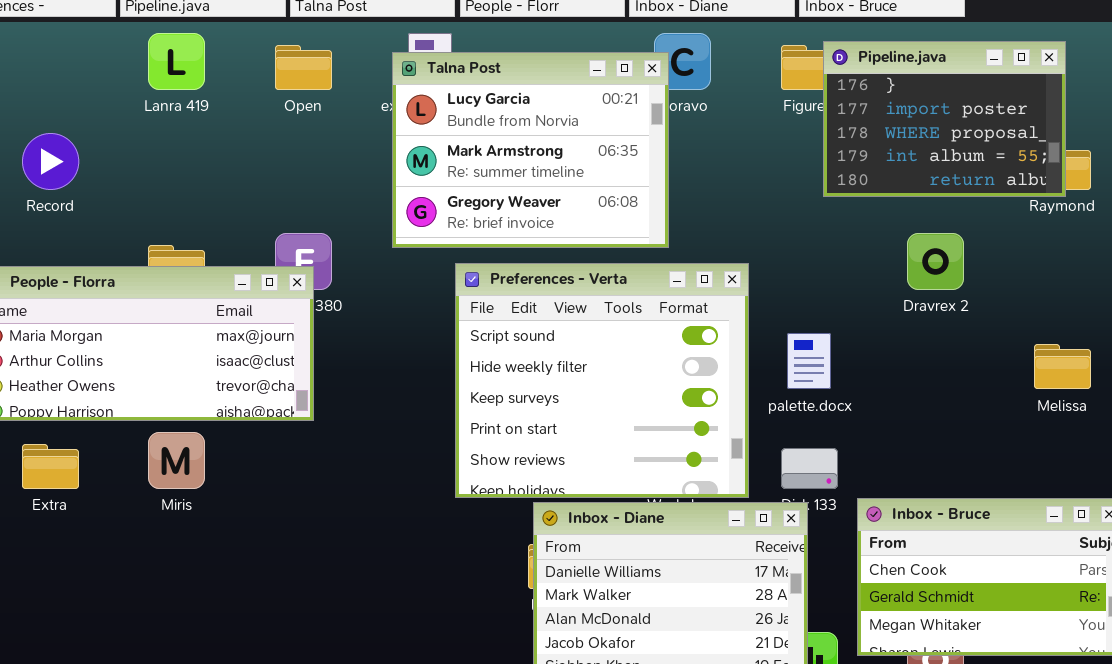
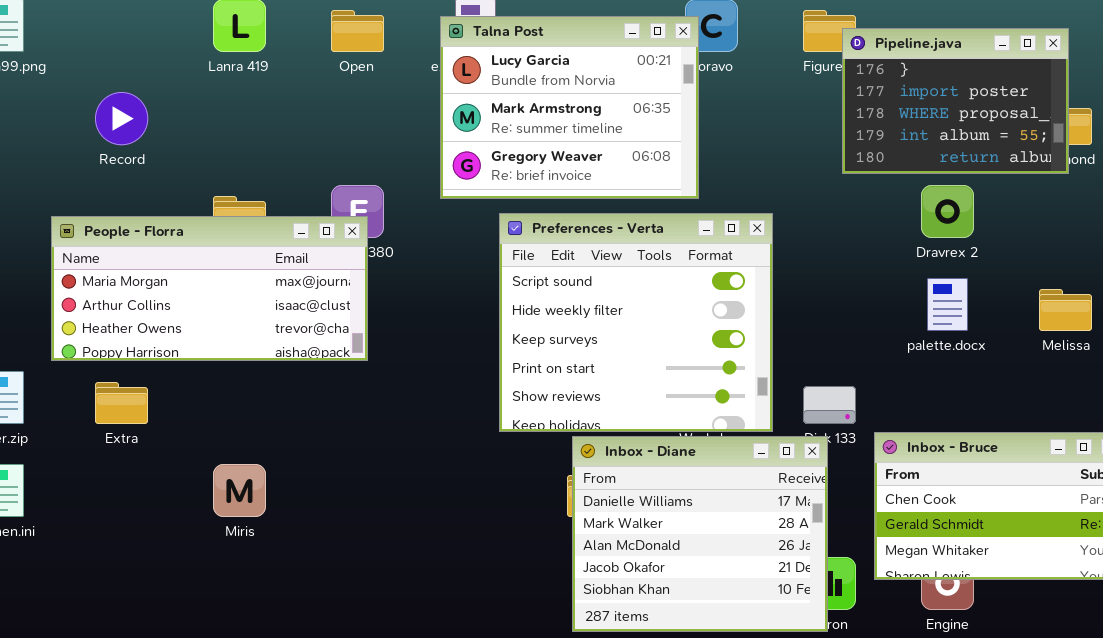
Pipeline.java: [823,41,1066,197] -> [842,28,1069,174], moved
palette.docx: [787,333,831,389] -> [927,278,968,331], moved
Miris: [148,432,205,489] -> [213,464,266,517], moved

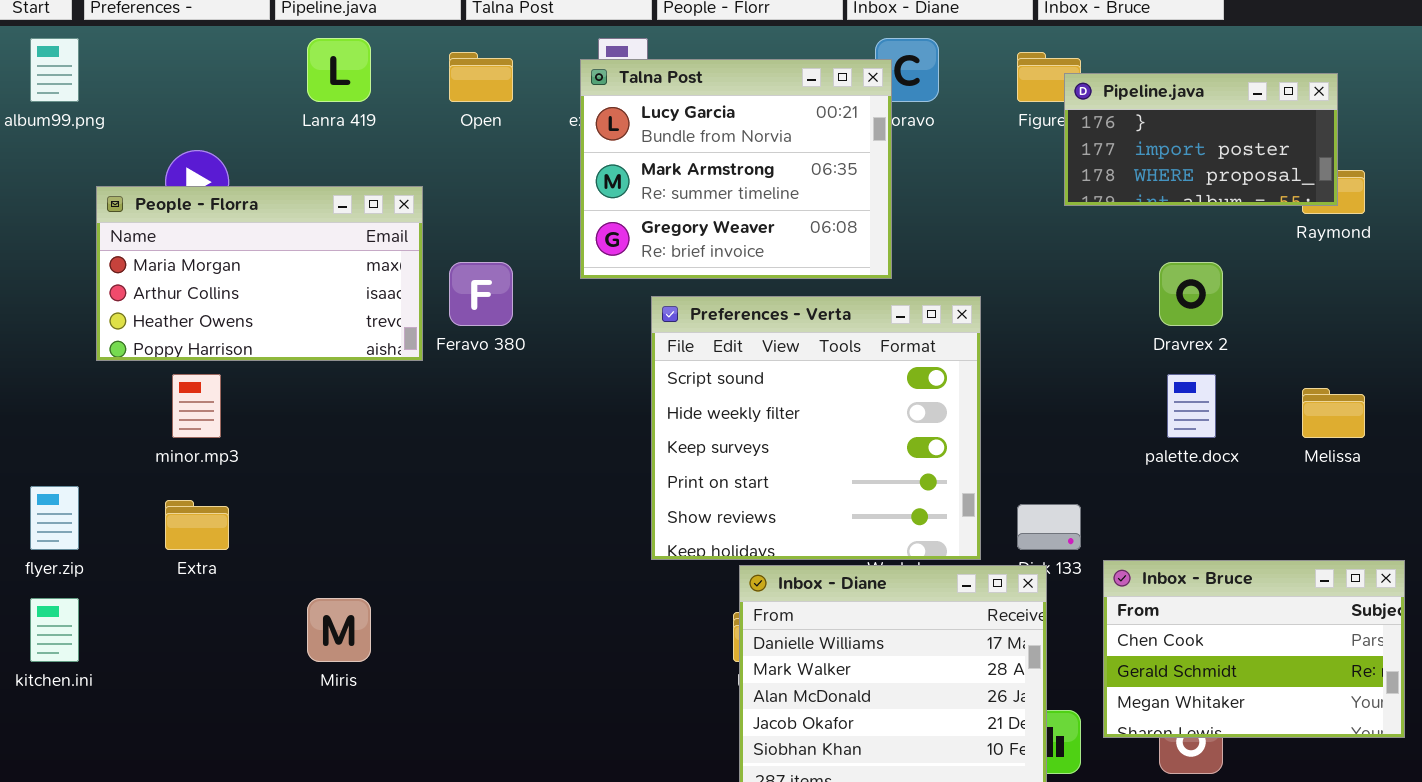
Pipeline.java: [842,28,1069,174] -> [1064,73,1338,206], resized
People - Florra: [51,216,368,361] -> [96,186,423,361], moved, resized

